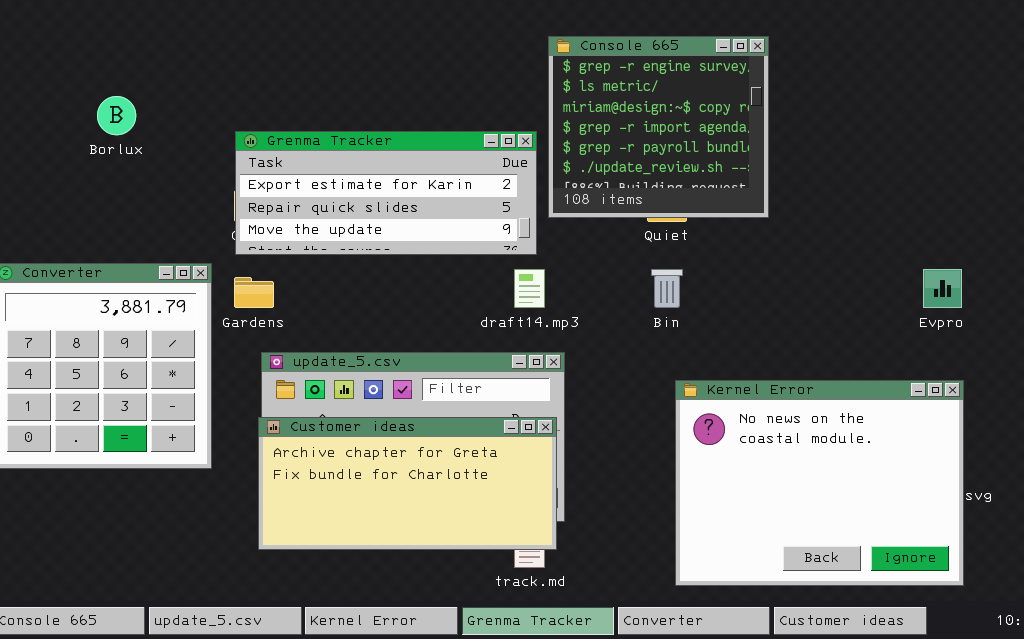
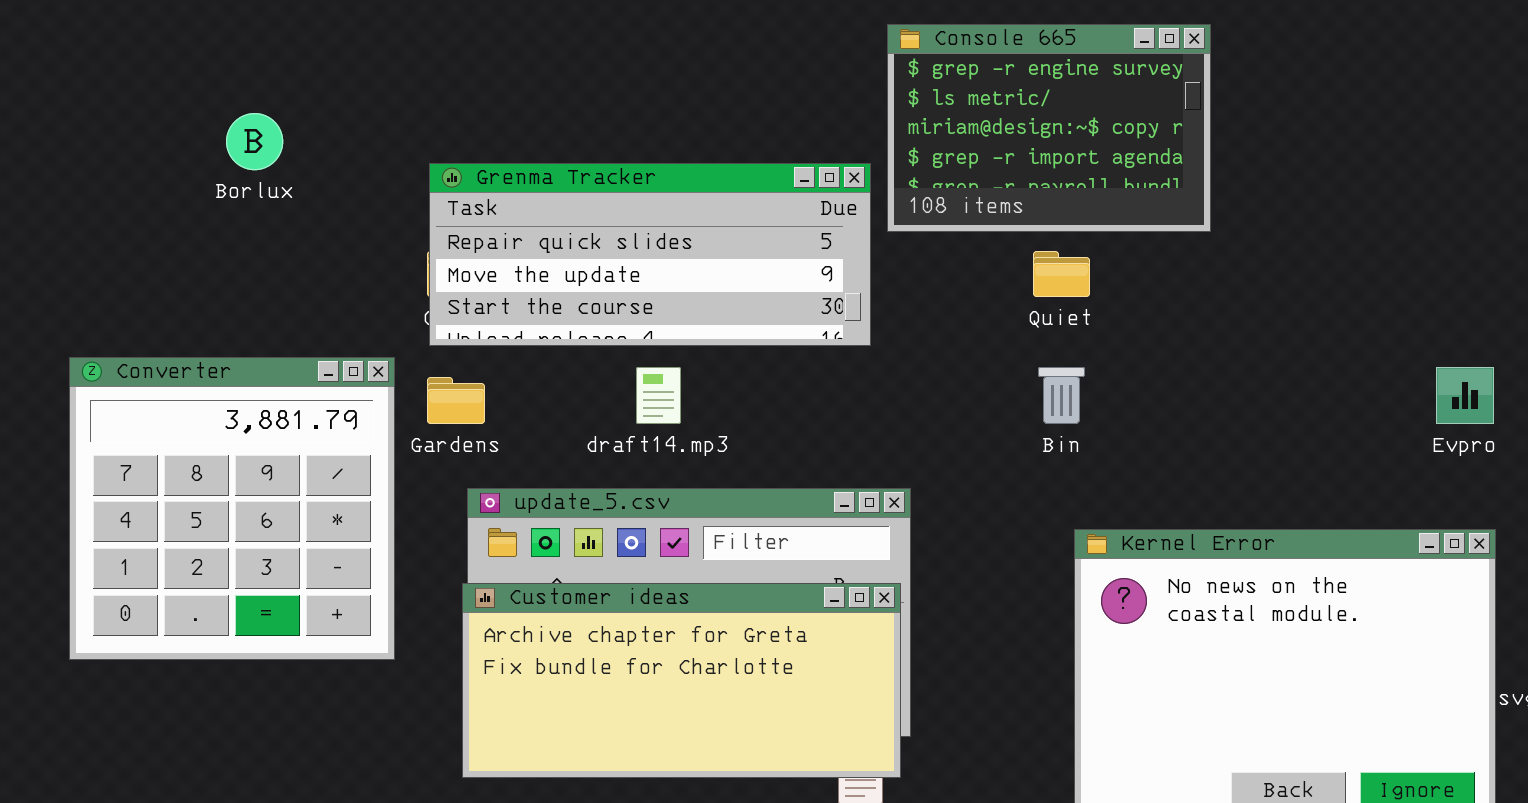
Console 665: [548,36,769,218] -> [887,24,1211,232], resized
Grenma Tracker: [235,131,537,255] -> [429,163,871,346], scrolled down 1 row
draft14.mp3: [514,269,545,308] -> [636,367,681,424], moved

